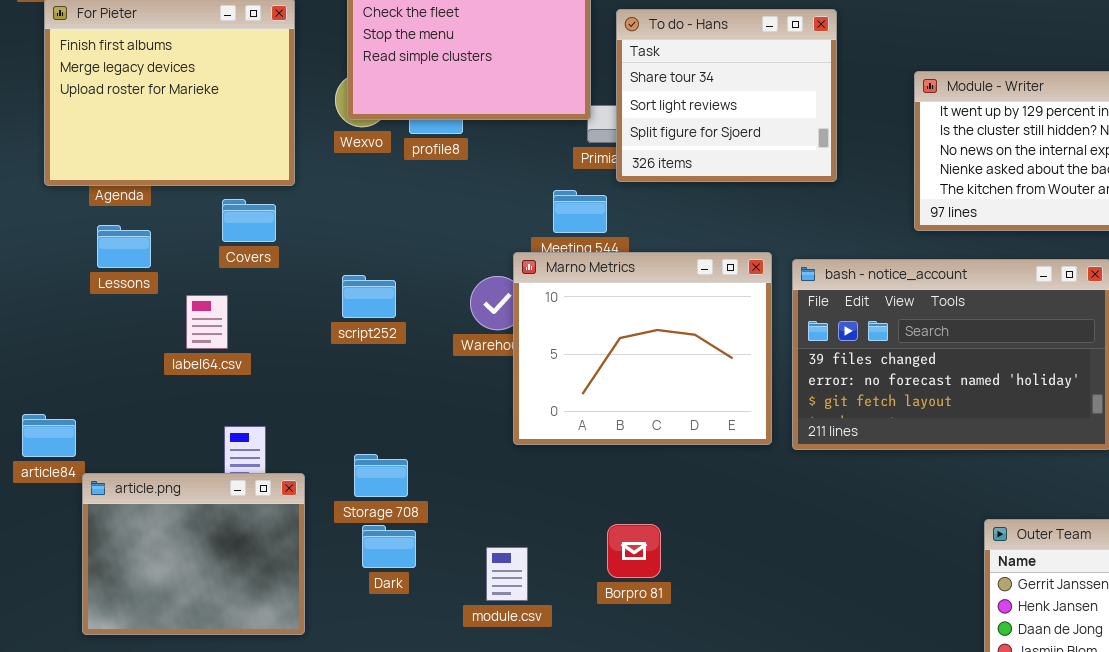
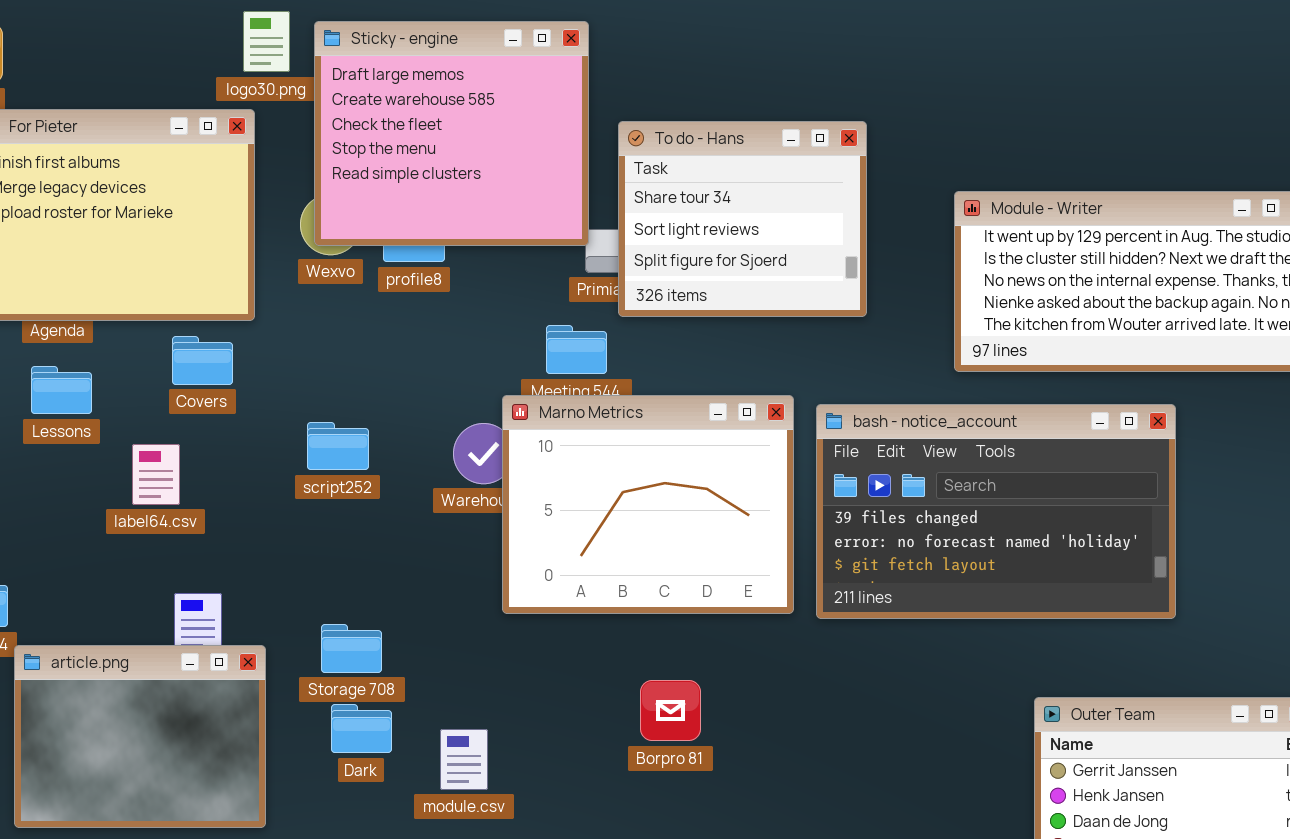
Borpro 81: [607,524,661,578] -> [640,680,701,741], moved
module.csv: [486,547,528,601] -> [440,729,488,790], moved

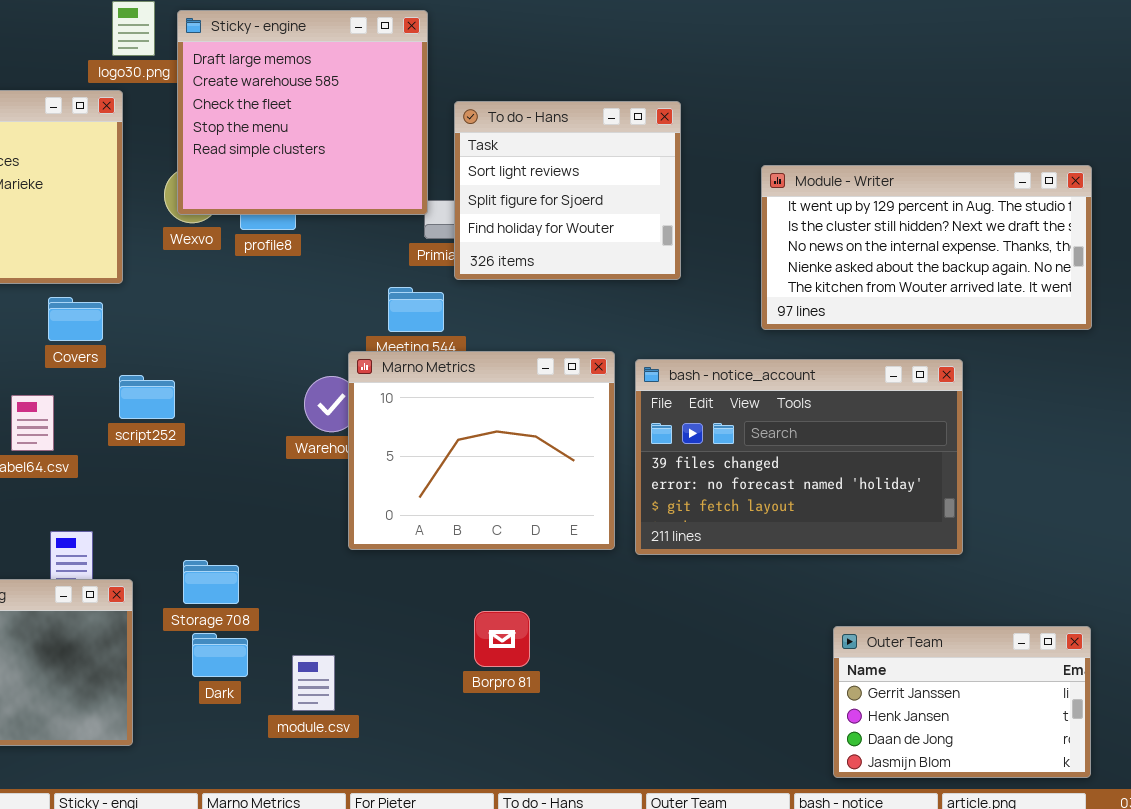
To do - Hans: [618,121,867,317] -> [454,101,681,280], scrolled down 1 row
script252: [307,422,369,470] -> [119,375,175,419], moved

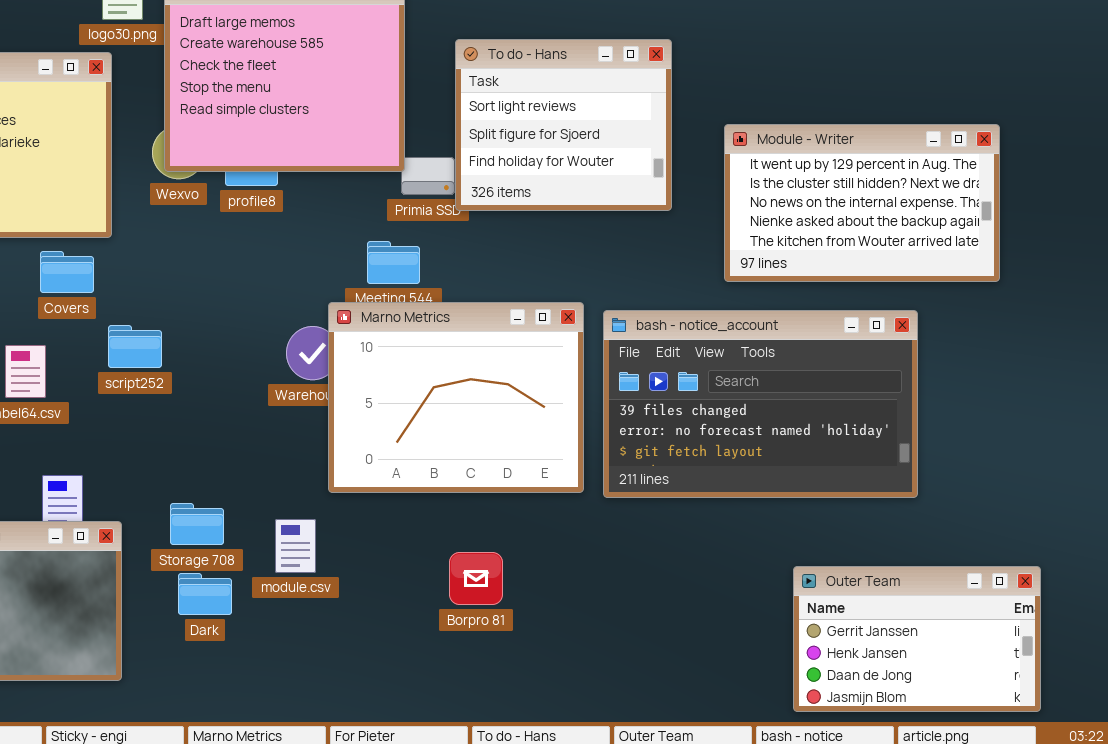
To do - Hans: [454,101,681,280] -> [455,39,672,211], moved
Module - Writer: [761,165,1092,330] -> [724,124,1000,282], resized
module.csv: [292,655,335,711] -> [275,519,316,573], moved

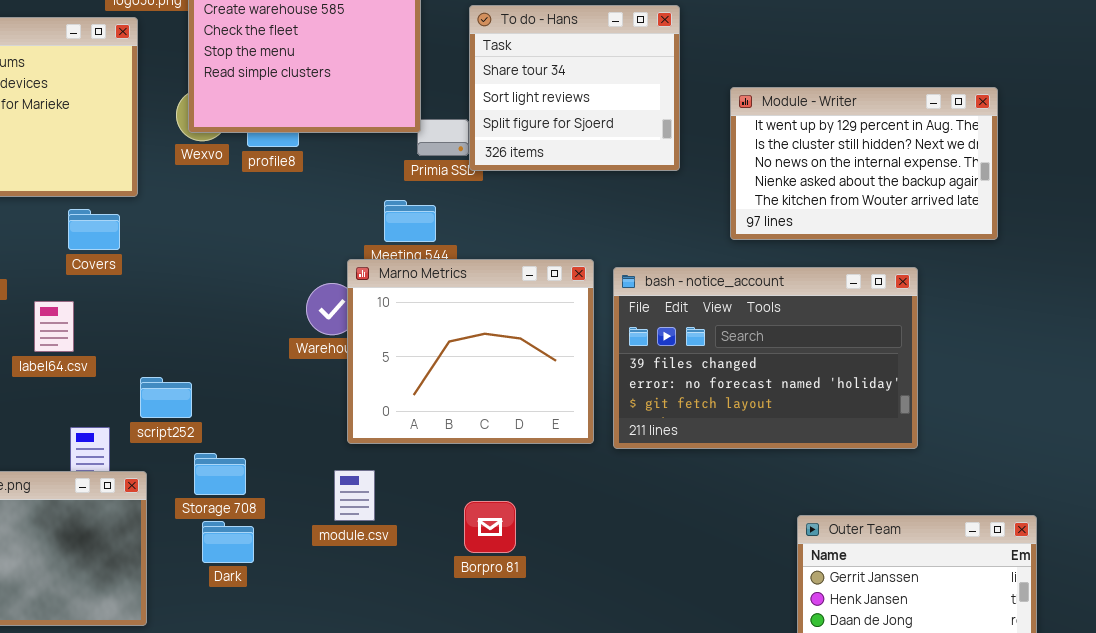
To do - Hans: [455,39,672,211] -> [469,5,680,171], scrolled up 1 row
script252: [108,325,162,368] -> [140,377,192,418], moved
module.csv: [275,519,316,573] -> [334,470,375,521], moved

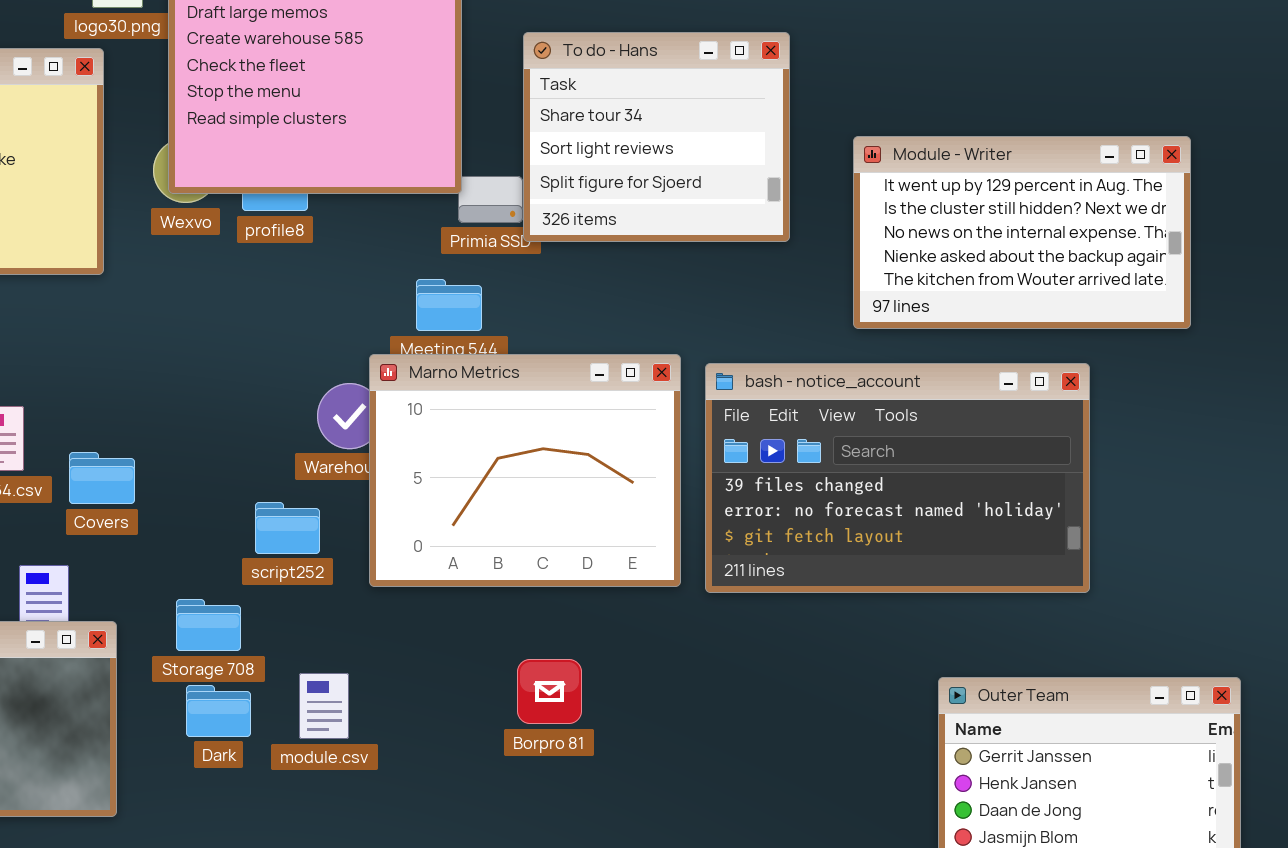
Covers: [68,209,120,250] -> [69,452,135,504], moved
script252: [140,377,192,418] -> [255,502,320,554], moved
module.csv: [334,470,375,521] -> [299,673,349,739], moved

